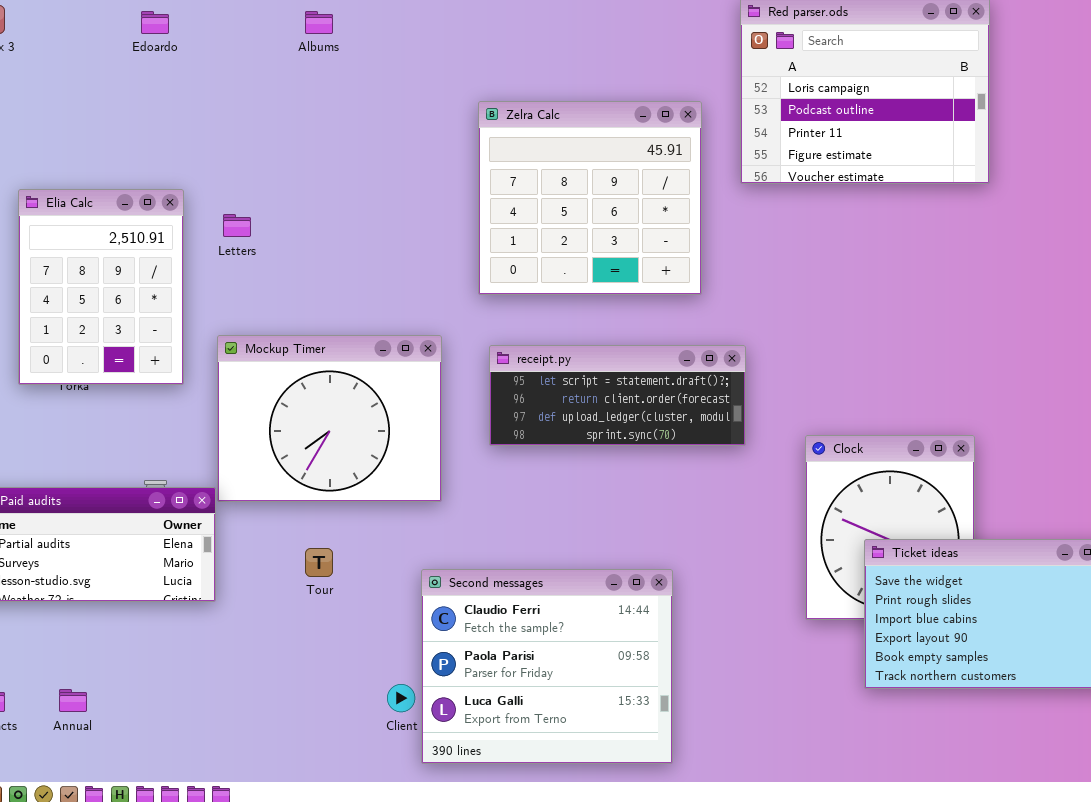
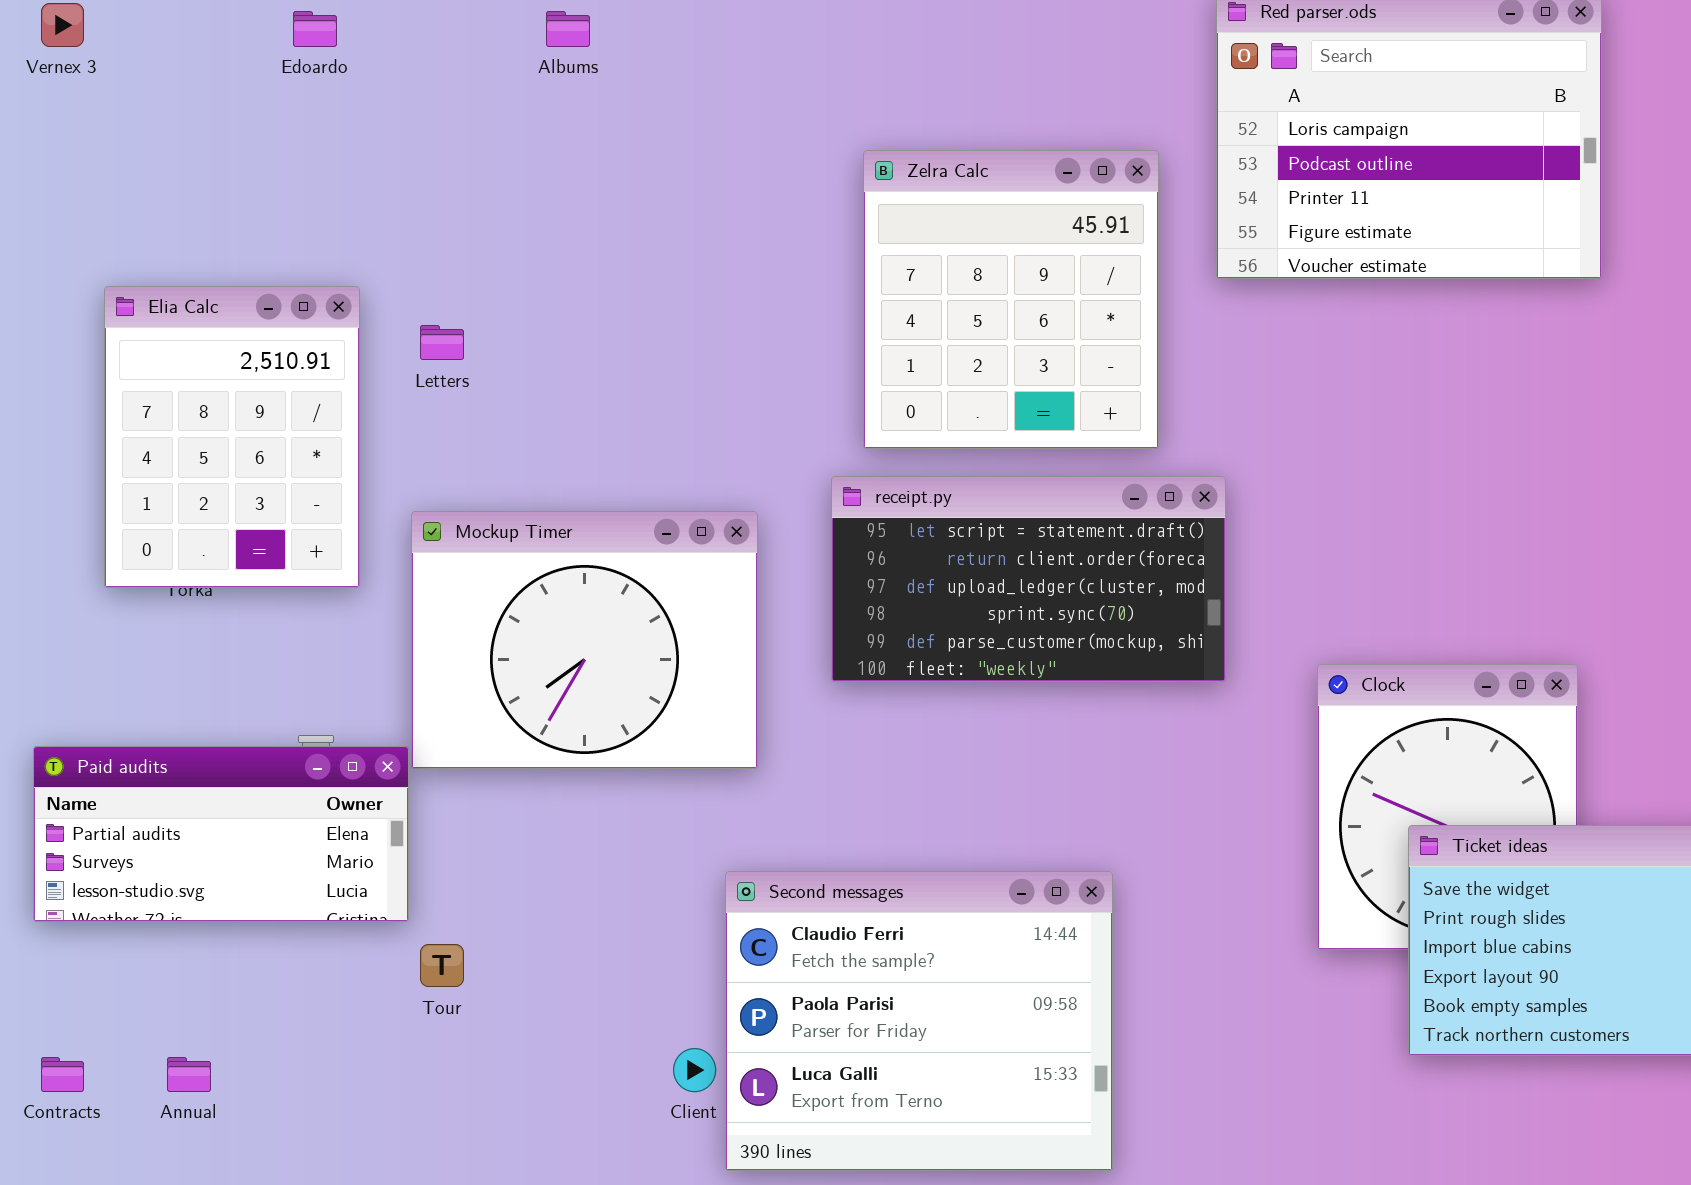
Zelra Calc: [478,101,702,295] -> [863,150,1159,449], resized
receipt.py: [489,345,746,446] -> [831,476,1226,682], resized
Tour: [305,548,333,577] -> [420,944,464,987], moved

